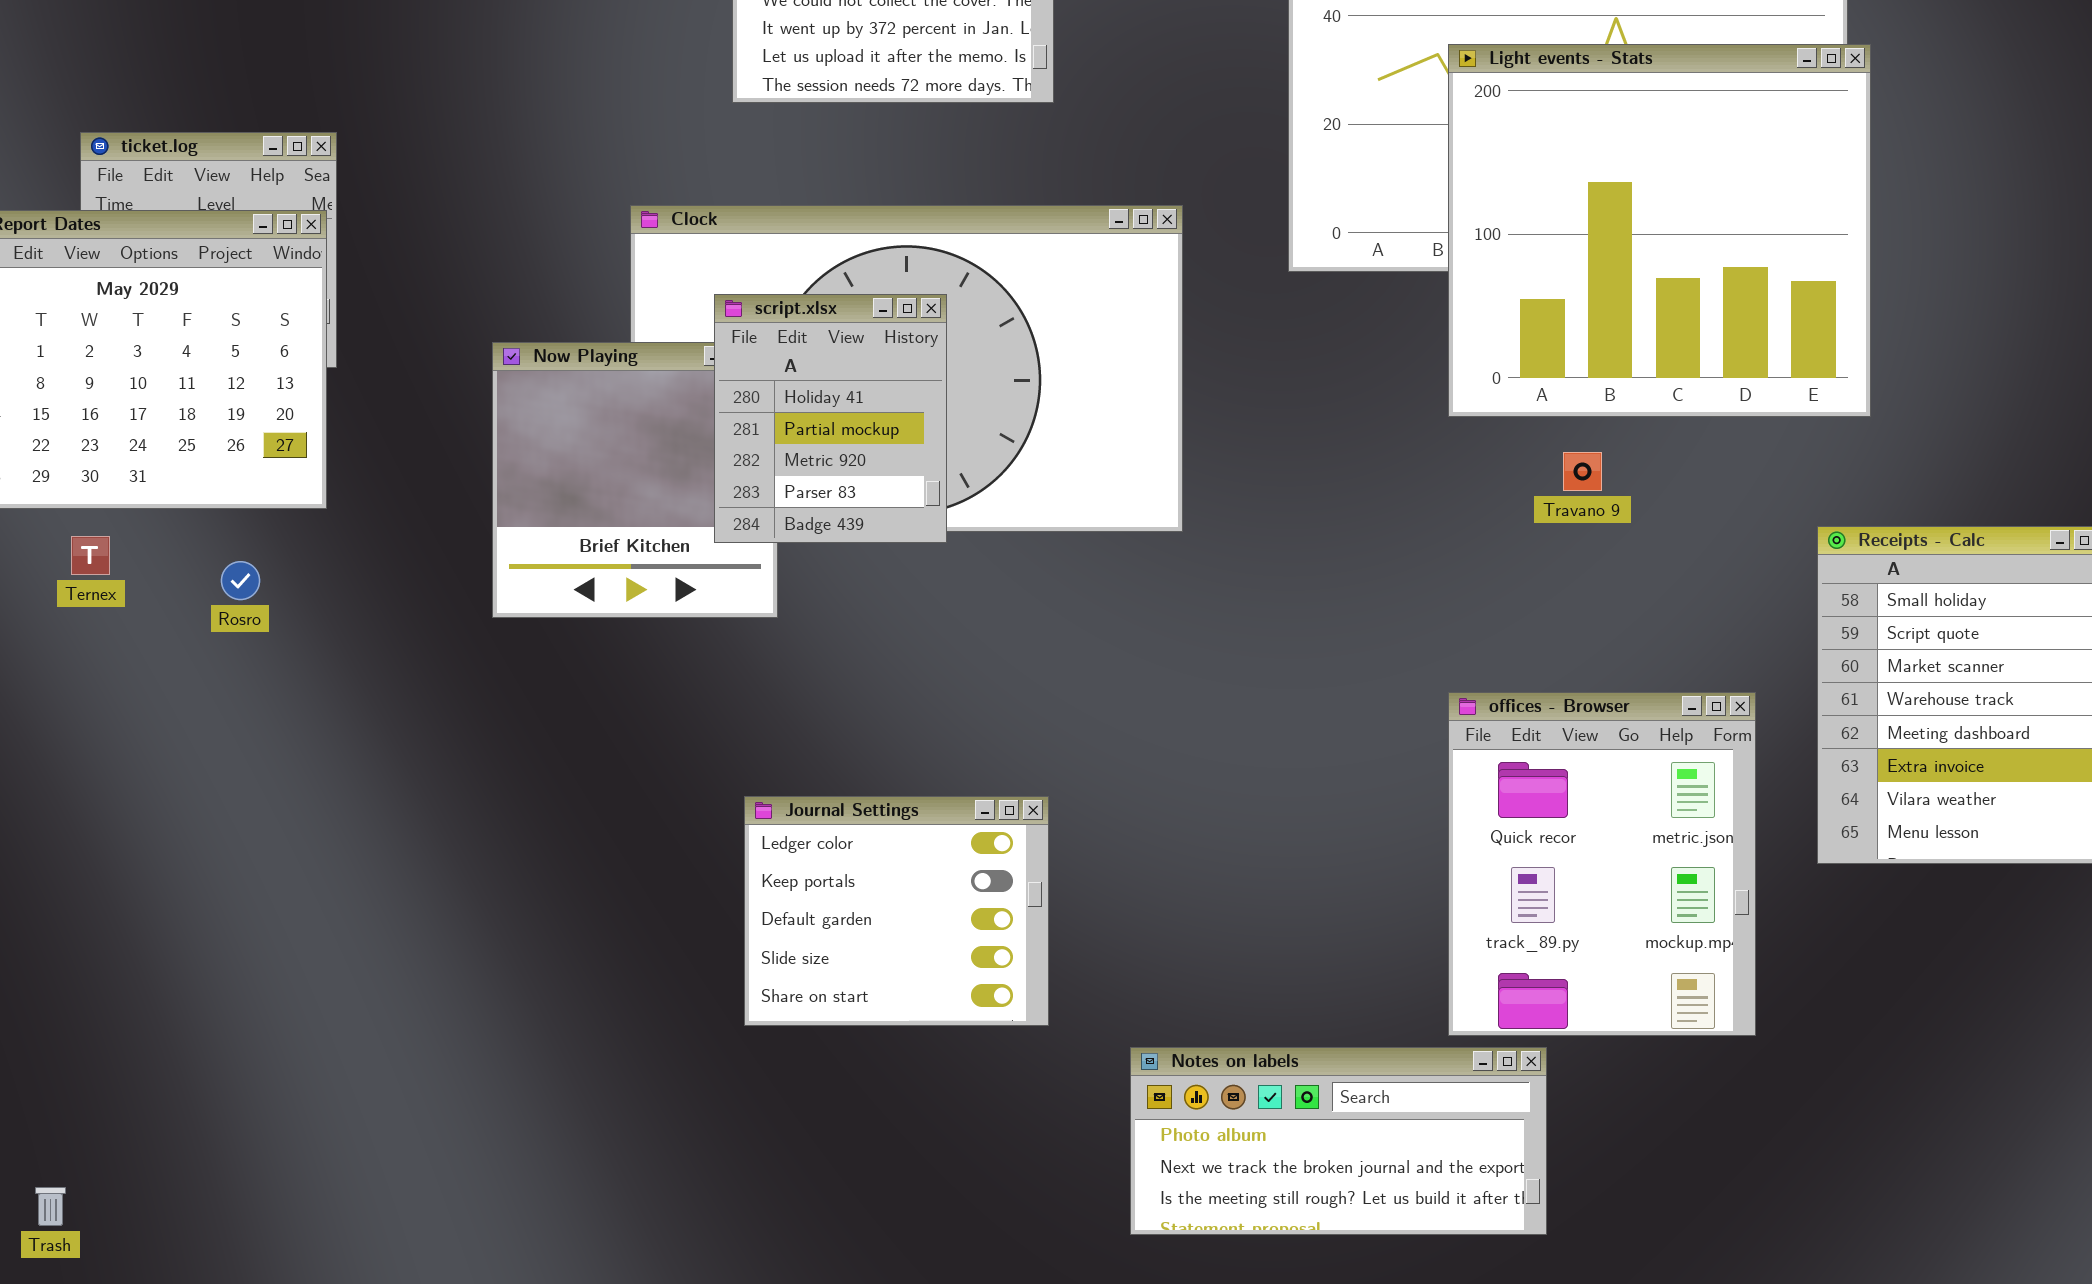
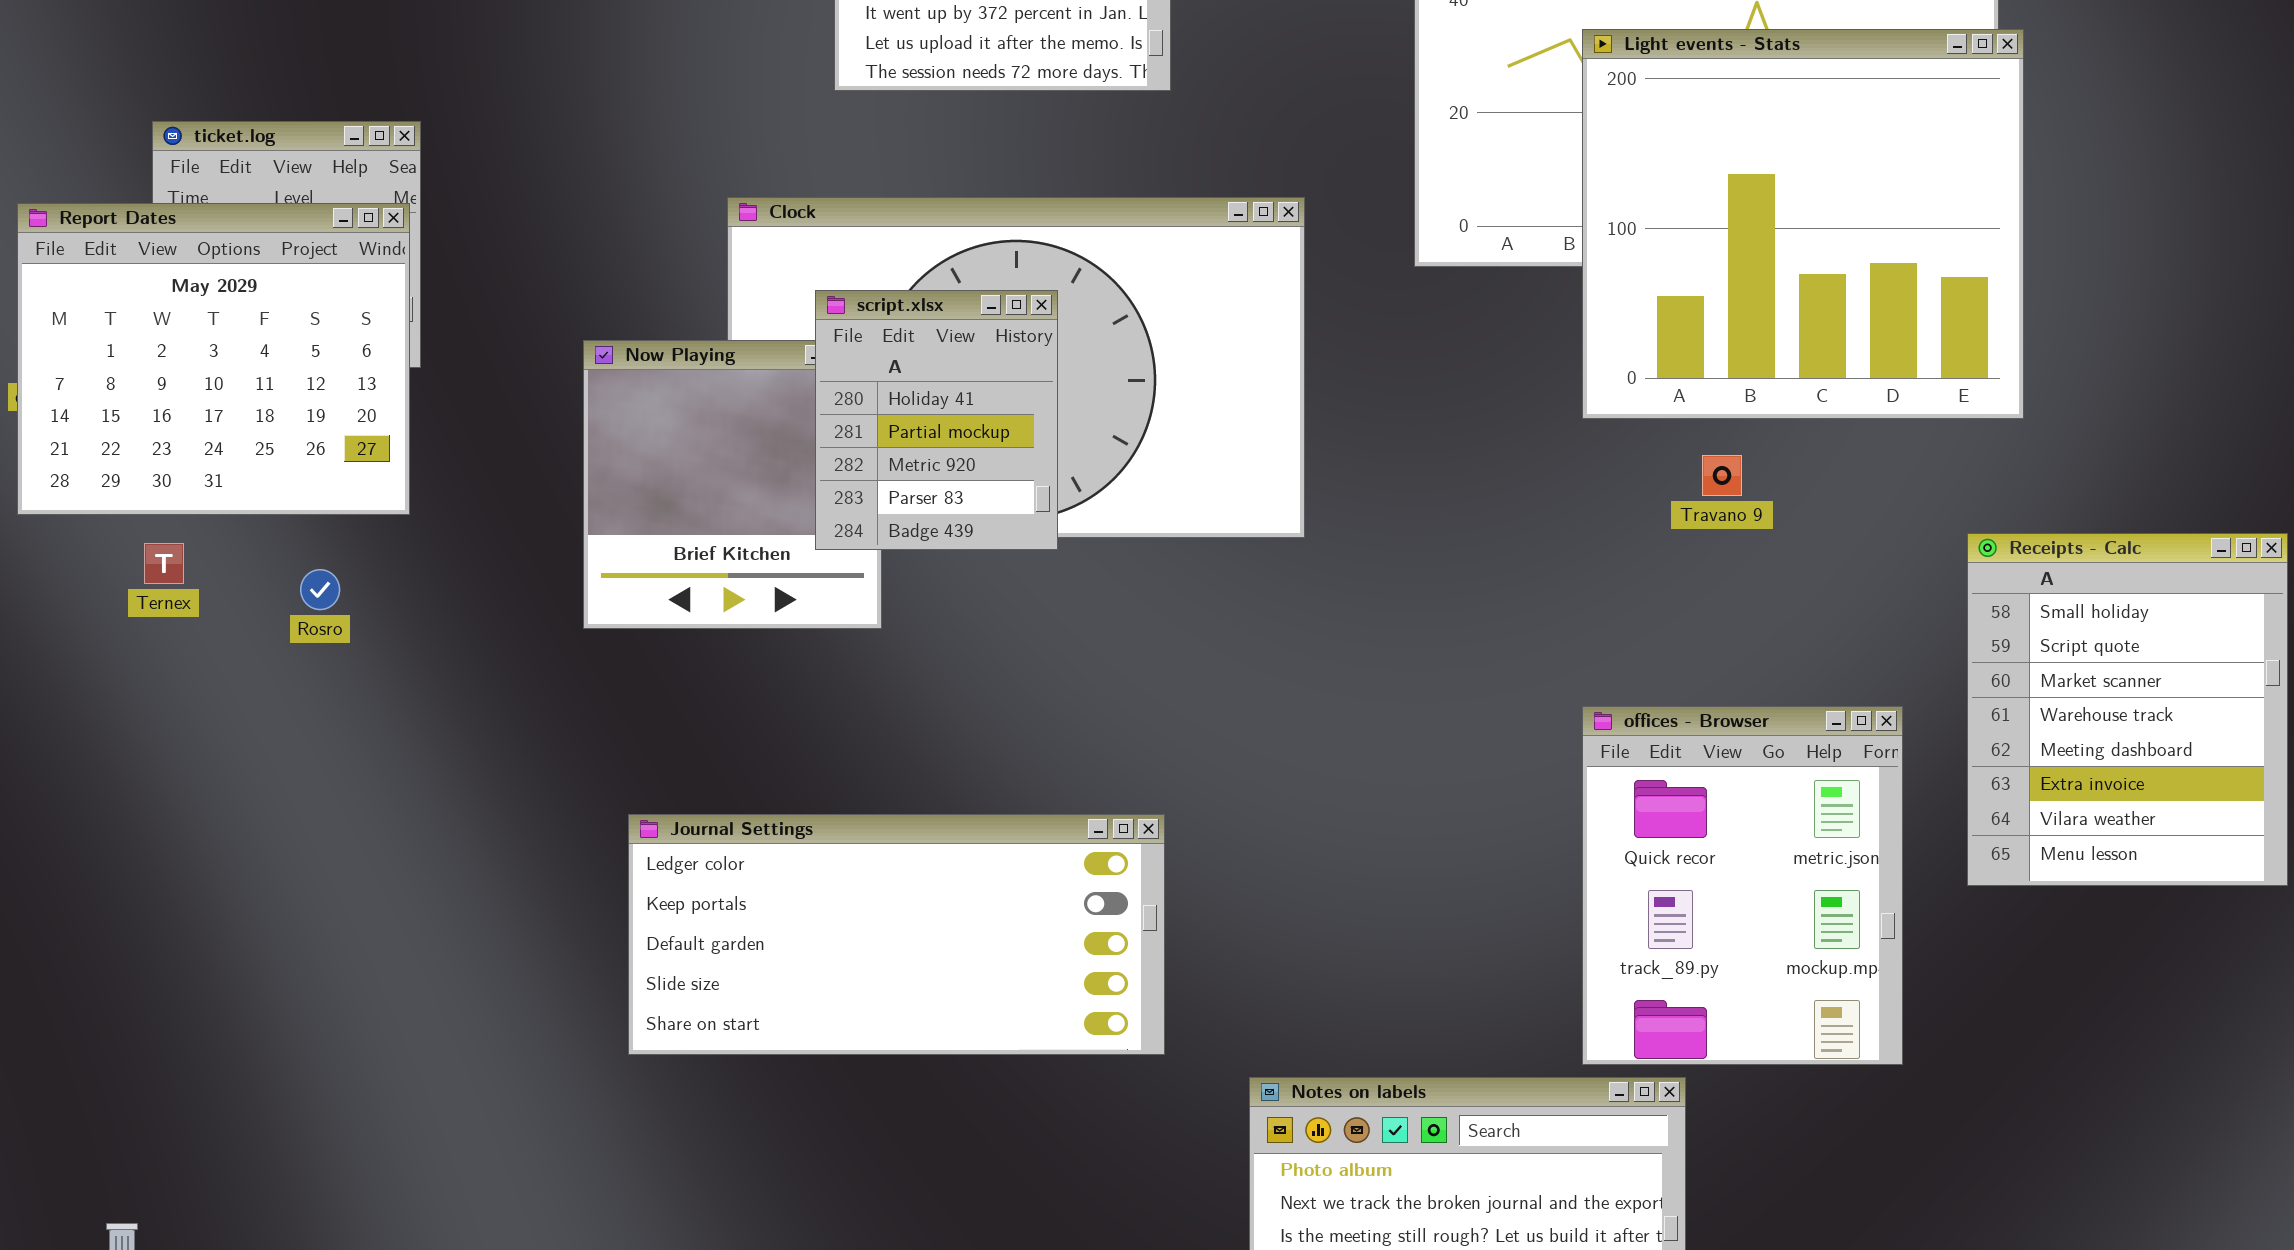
Journal Settings: [744,796,1049,1026] -> [628,814,1165,1055], resized

